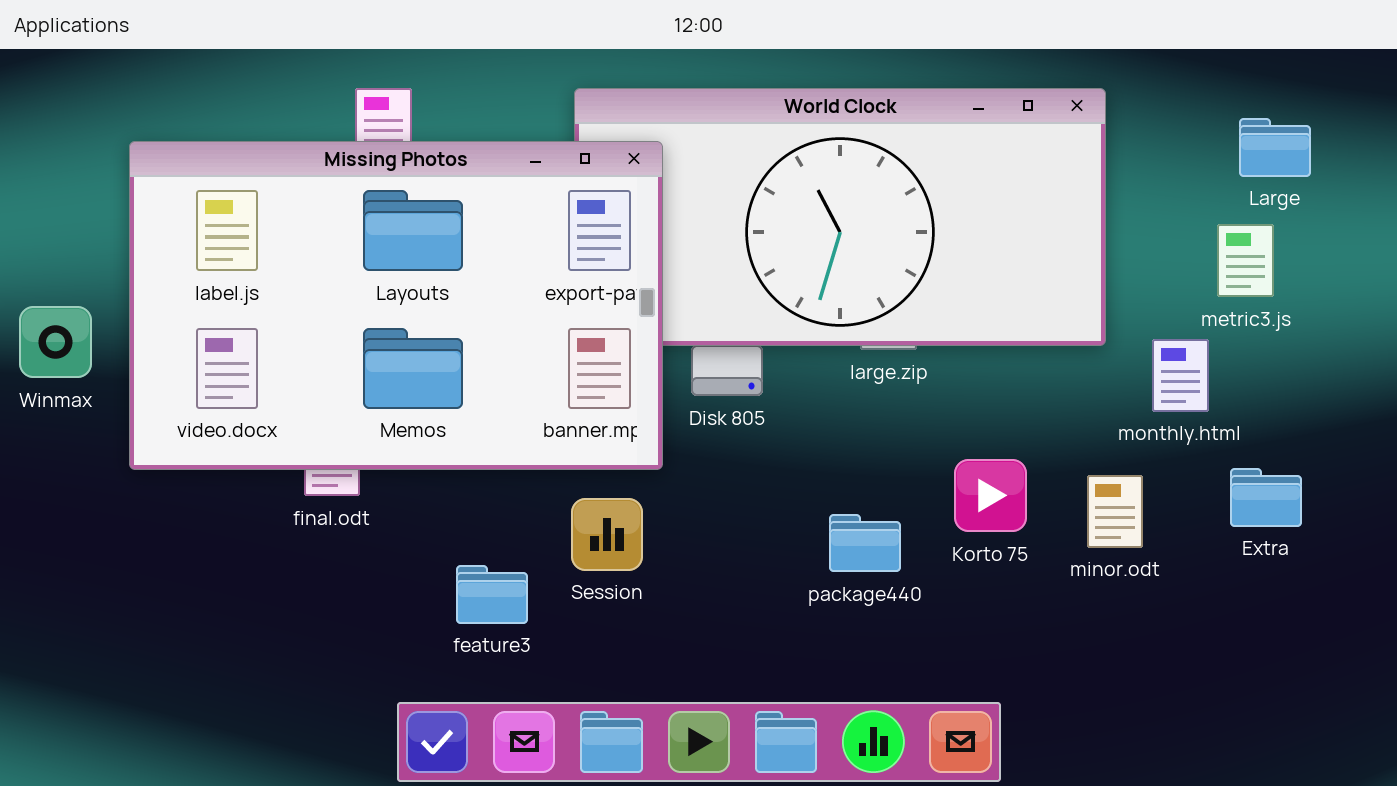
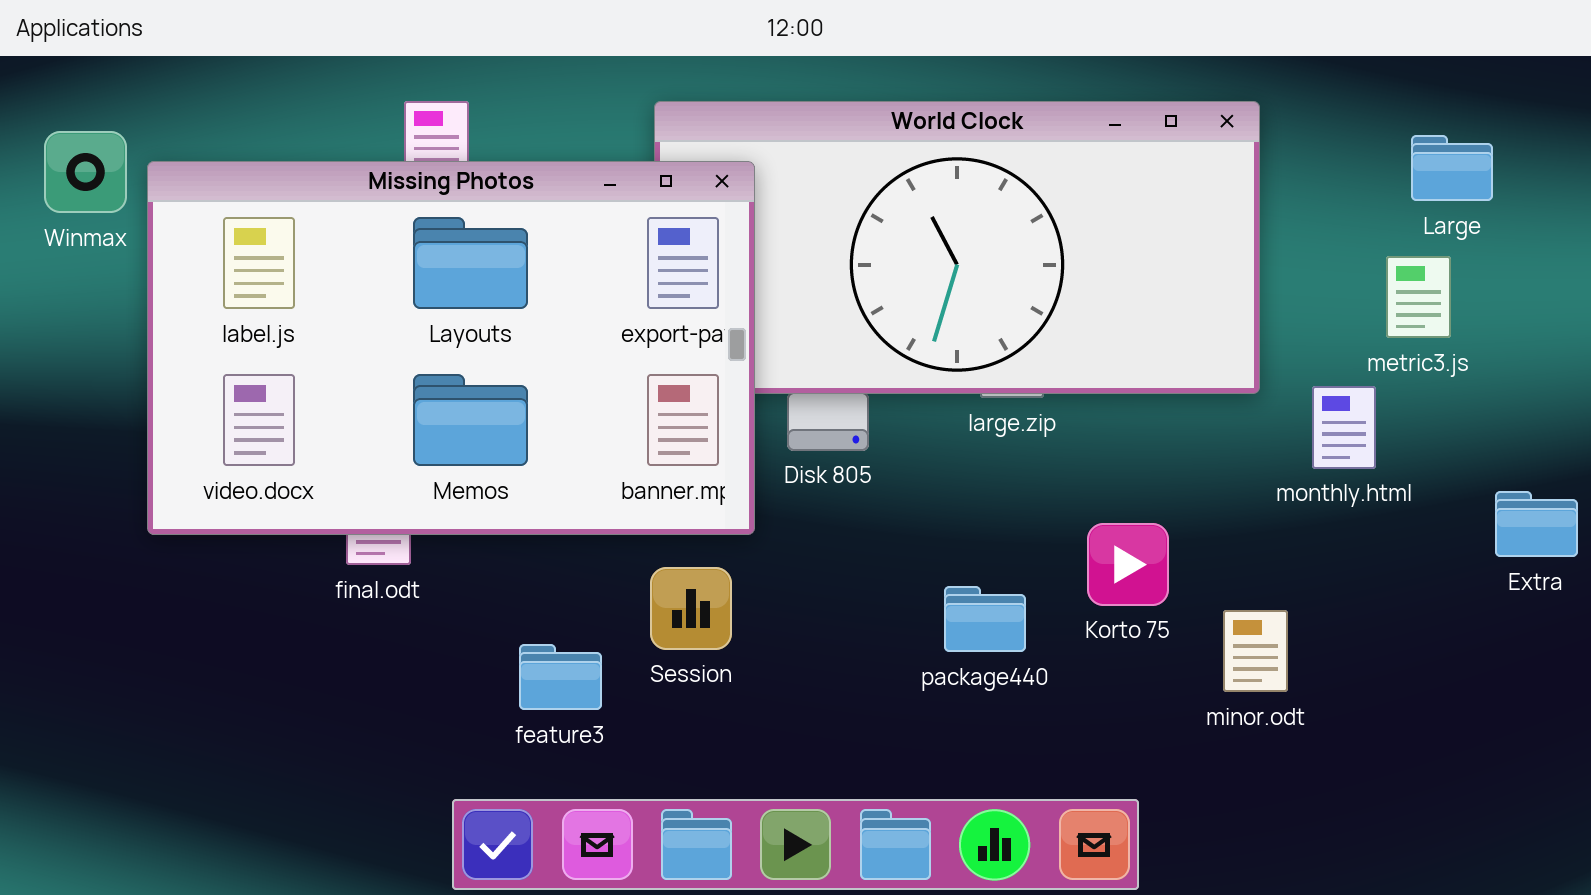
Winmax: [19,306,92,378] -> [44,131,127,213], moved
Extra: [1230,468,1302,527] -> [1495,491,1578,557], moved
minor.odt: [1087,475,1143,548] -> [1223,610,1288,692], moved

